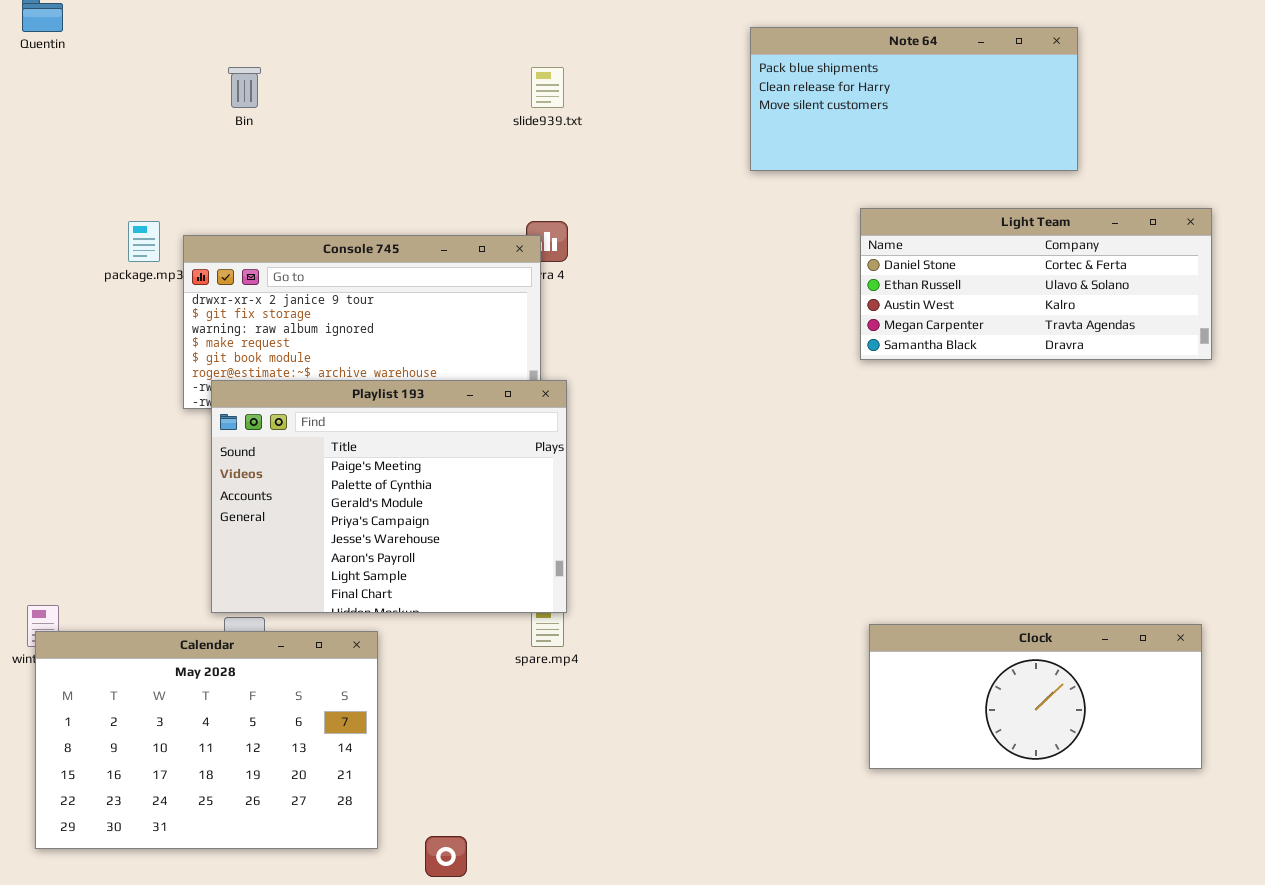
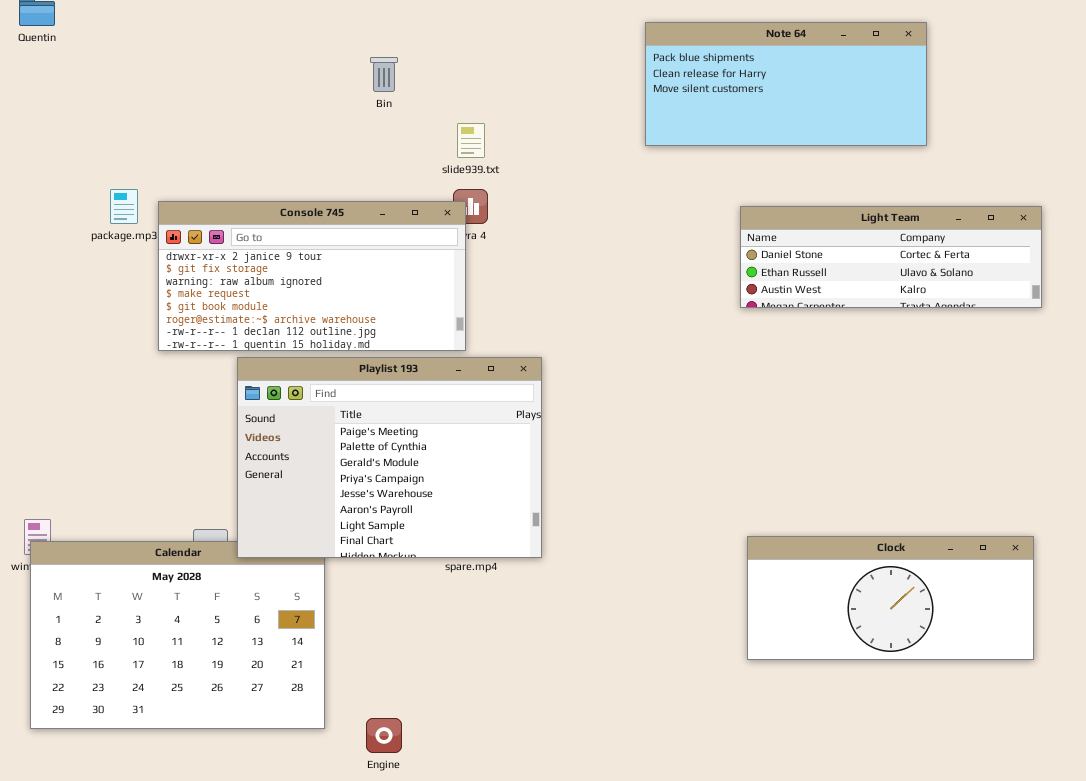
Bin: [228,67,261,108] -> [370,57,398,92], moved
slide939.txt: [531,67,564,108] -> [457,123,485,158], moved
Light Team: [860,208,1212,360] -> [740,206,1042,308], resized
Playlist 193: [211,380,567,613] -> [237,357,542,558], moved

